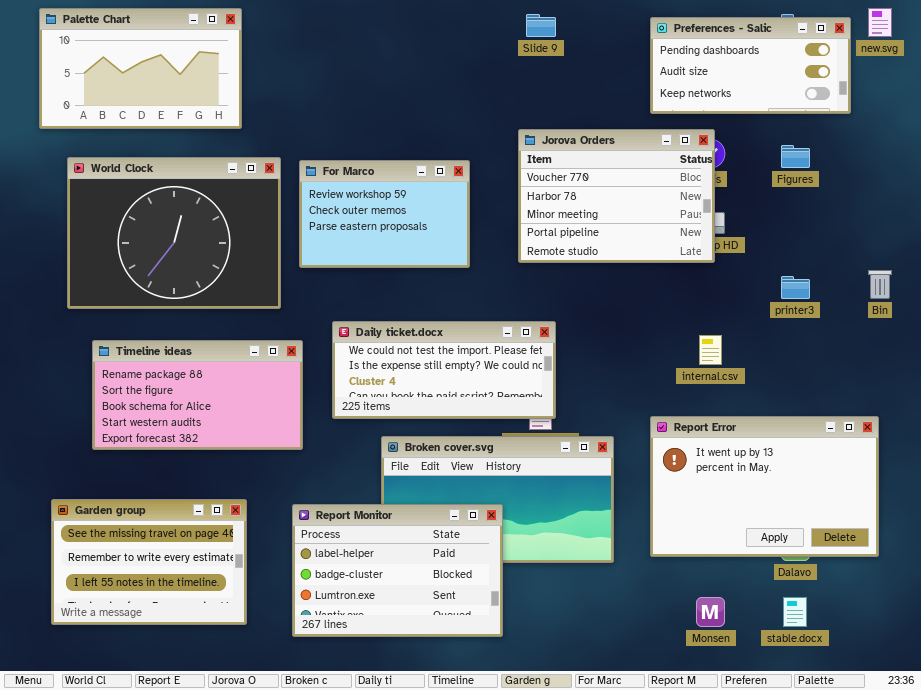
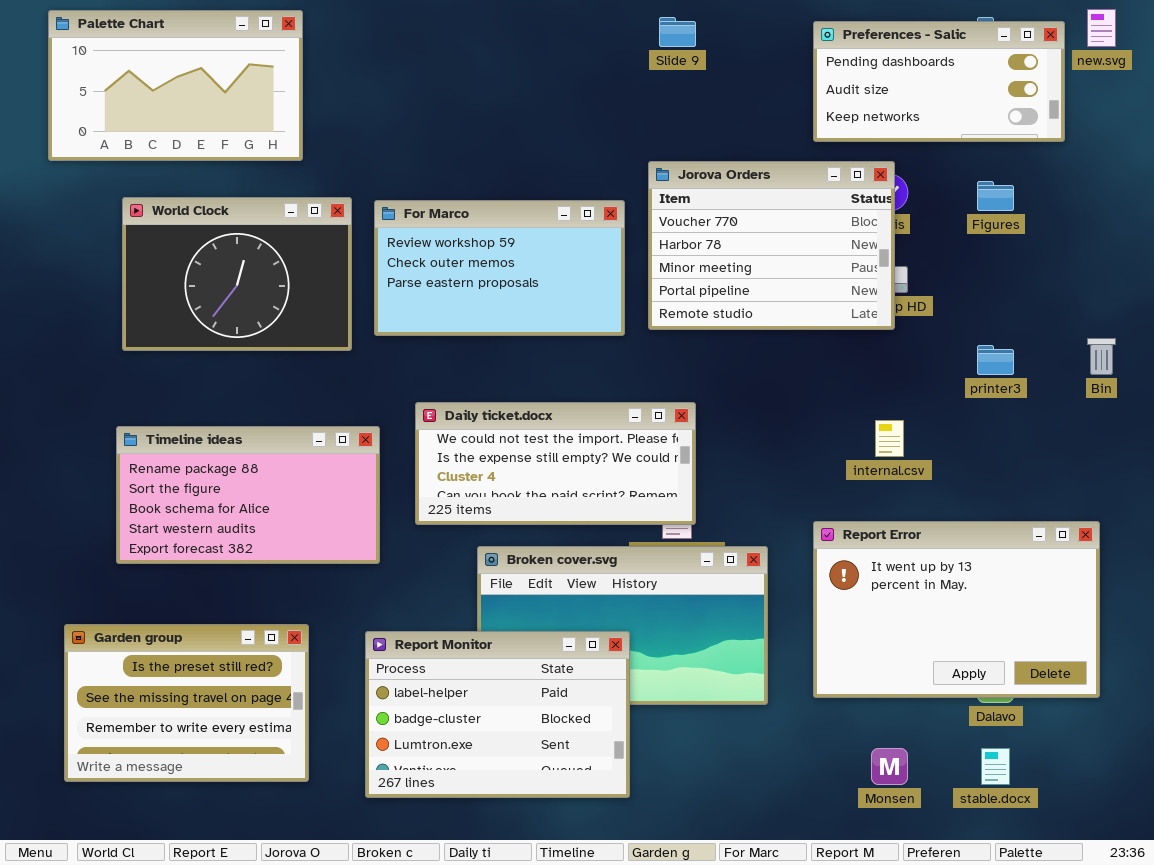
World Clock: [67,157,281,309] -> [122,197,352,351], resized
For Marco: [299,160,470,268] -> [374,200,625,336], resized
Garden group: [51,499,247,625] -> [64,624,309,782], scrolled up 1 row

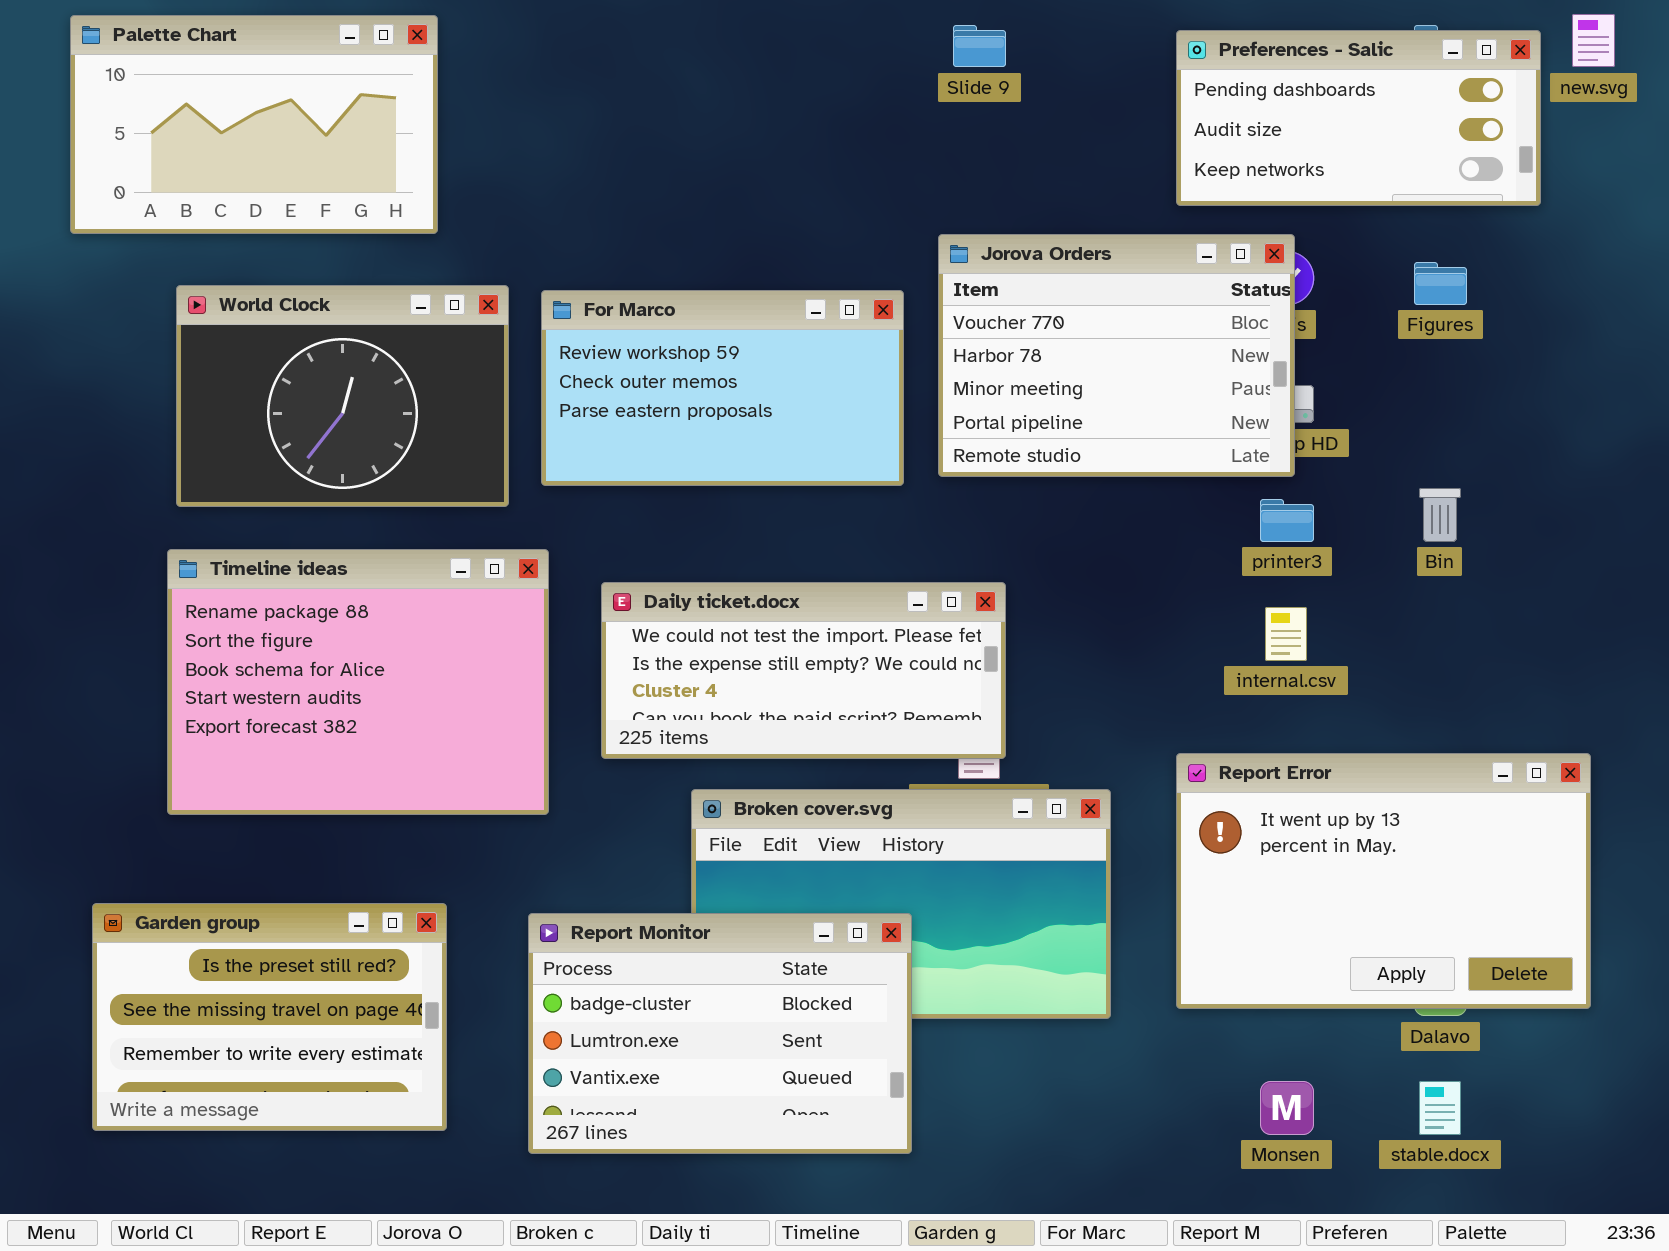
Bin: [1087,338,1116,375] -> [1419,488,1461,542], moved
printer3: [977,345,1014,375] -> [1260,499,1314,542], moved
Timeline ideas: [116,426,380,564] -> [167,549,549,815], resized
Report Monitor: [365,631,630,798] -> [528,913,912,1154], scrolled down 1 row

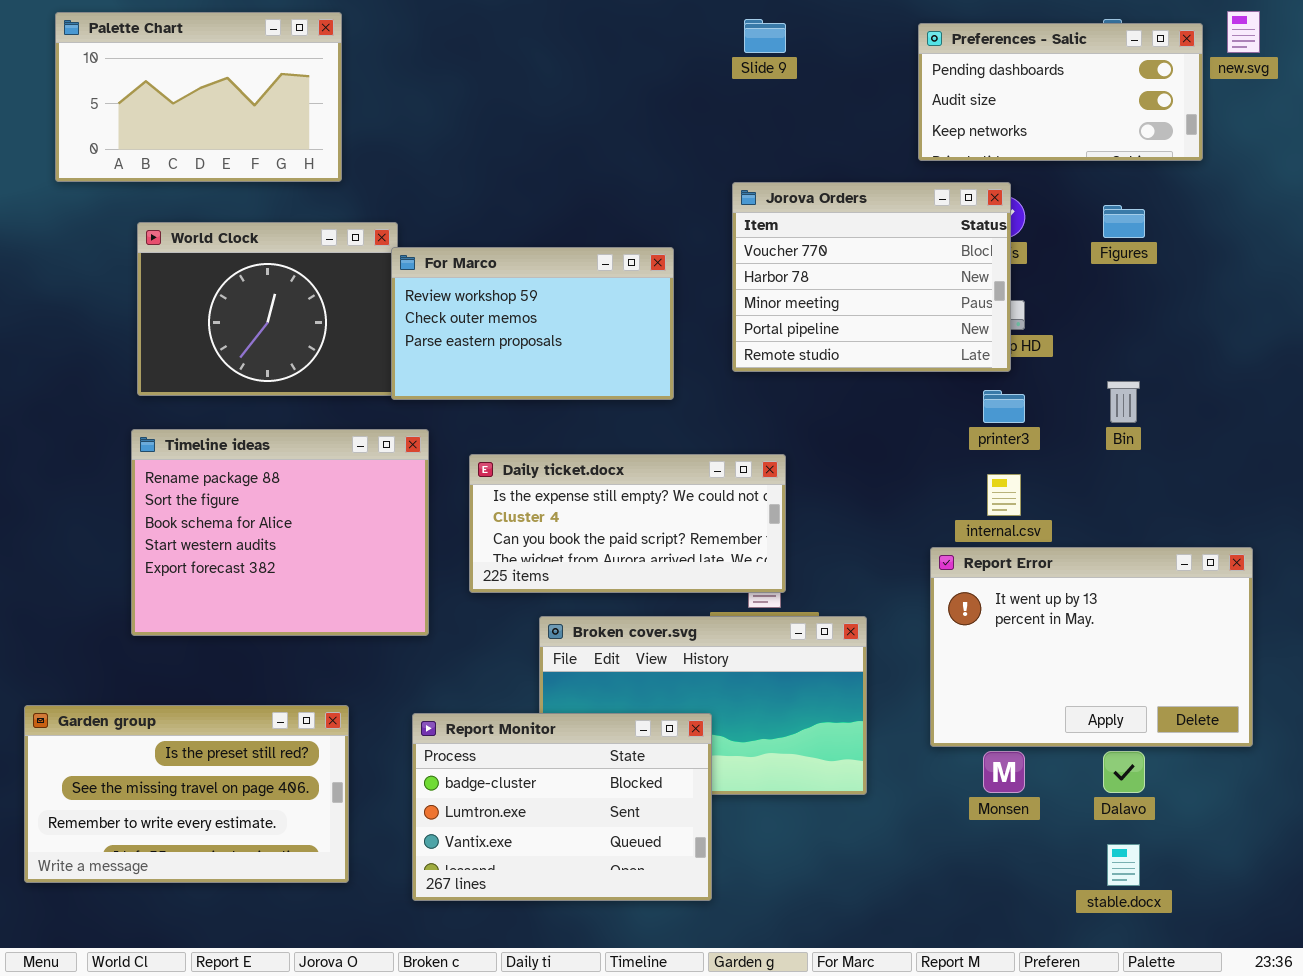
For Marco: [541,290,904,486] -> [391,247,674,400], moved
Daily ticket.docx: [601,582,1006,759] -> [469,454,786,593], scrolled down 1 row
Report Error: [1176,753,1591,1009] -> [930,547,1253,747], moved
Garden group: [92,903,447,1131] -> [24,705,349,883], resized
Monsen: [1260,1081,1314,1135] -> [983,751,1025,793], moved

